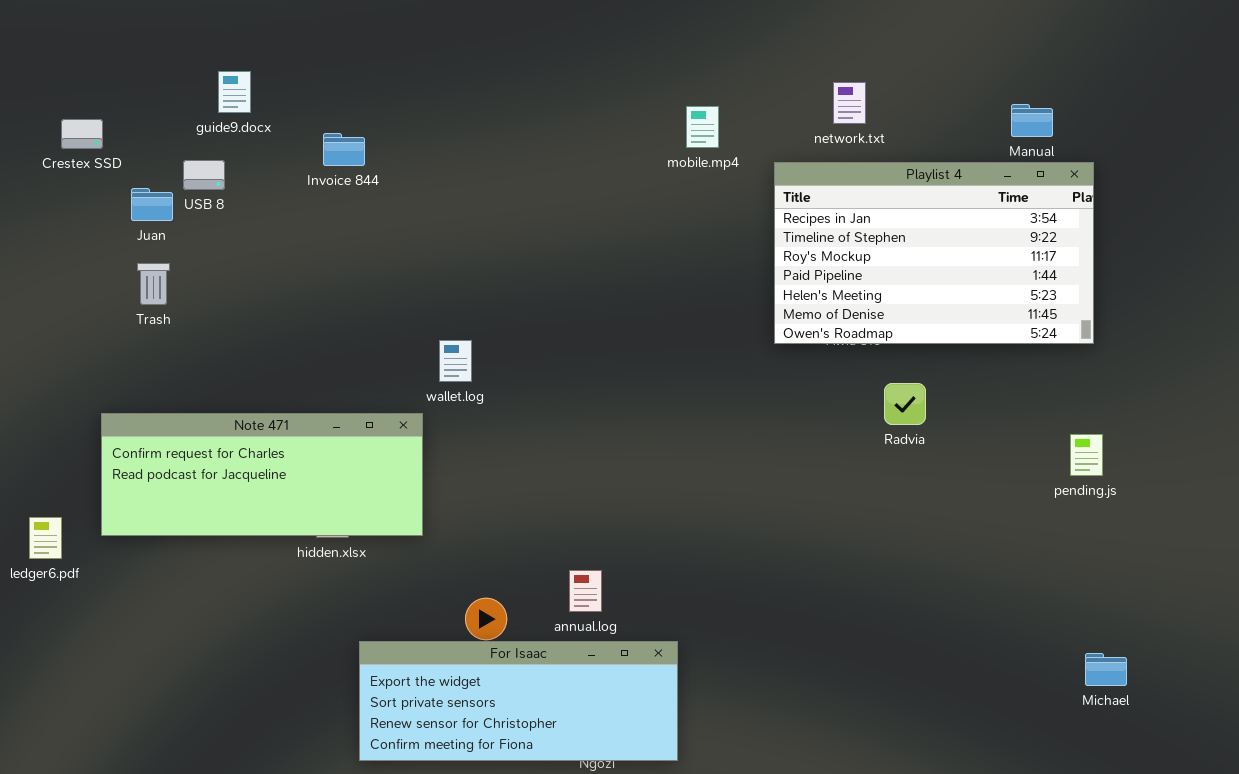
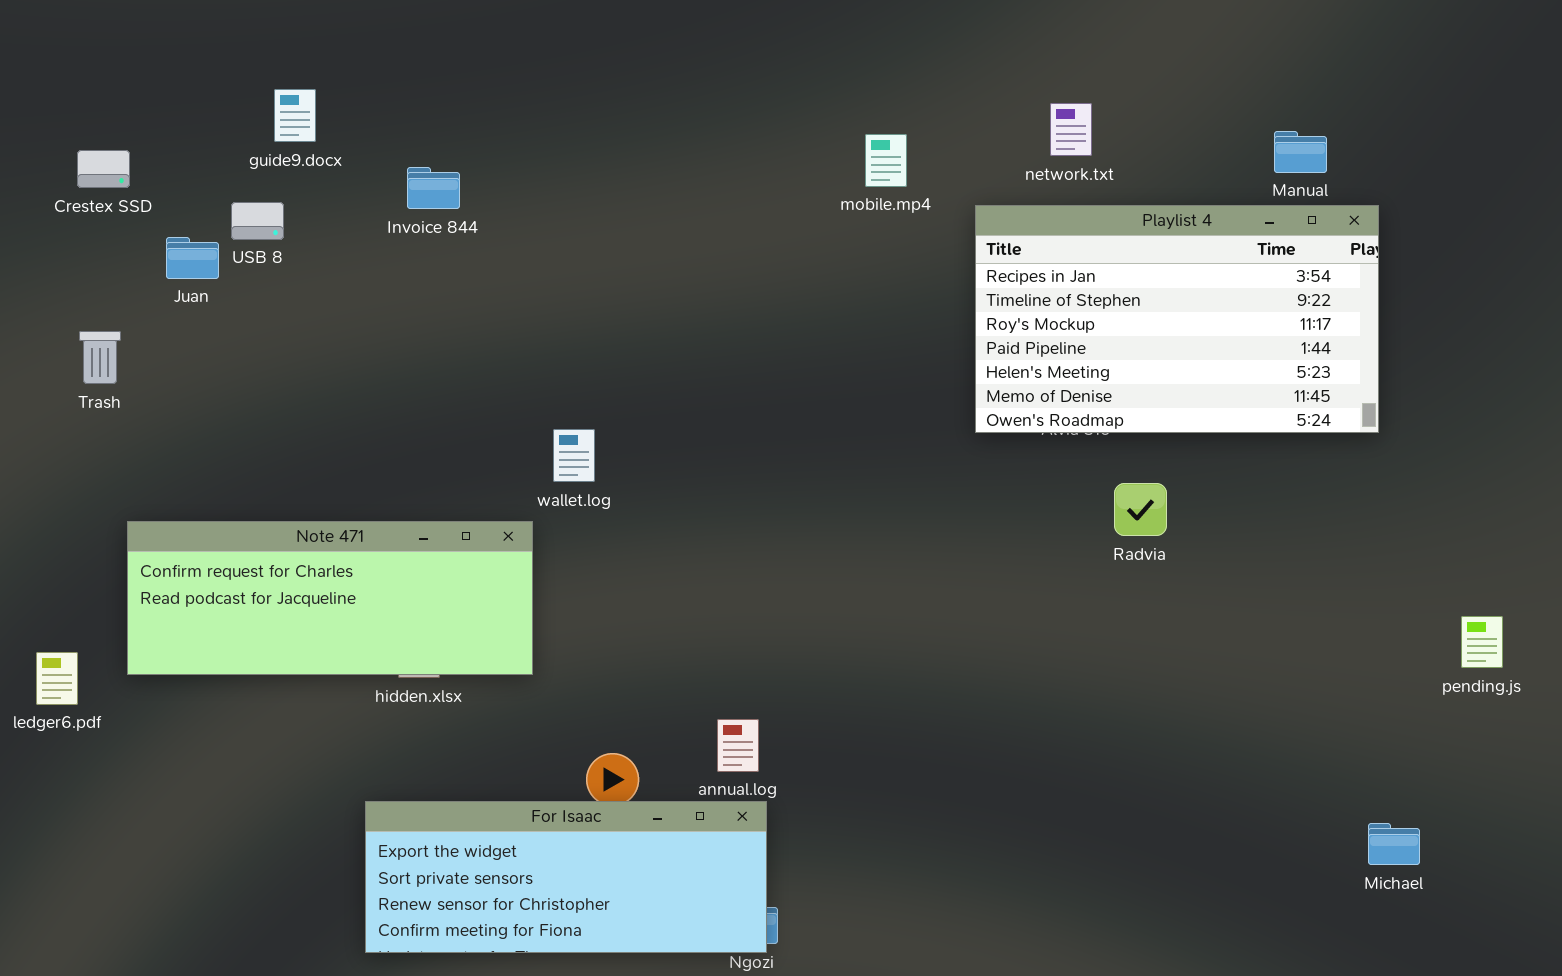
Trash: [137,263,170,305] -> [79,331,121,384], moved
pending.js: [1070,434,1103,476] -> [1461,616,1503,668], moved
For Isaac: [359,641,678,761] -> [365,801,767,953], moved

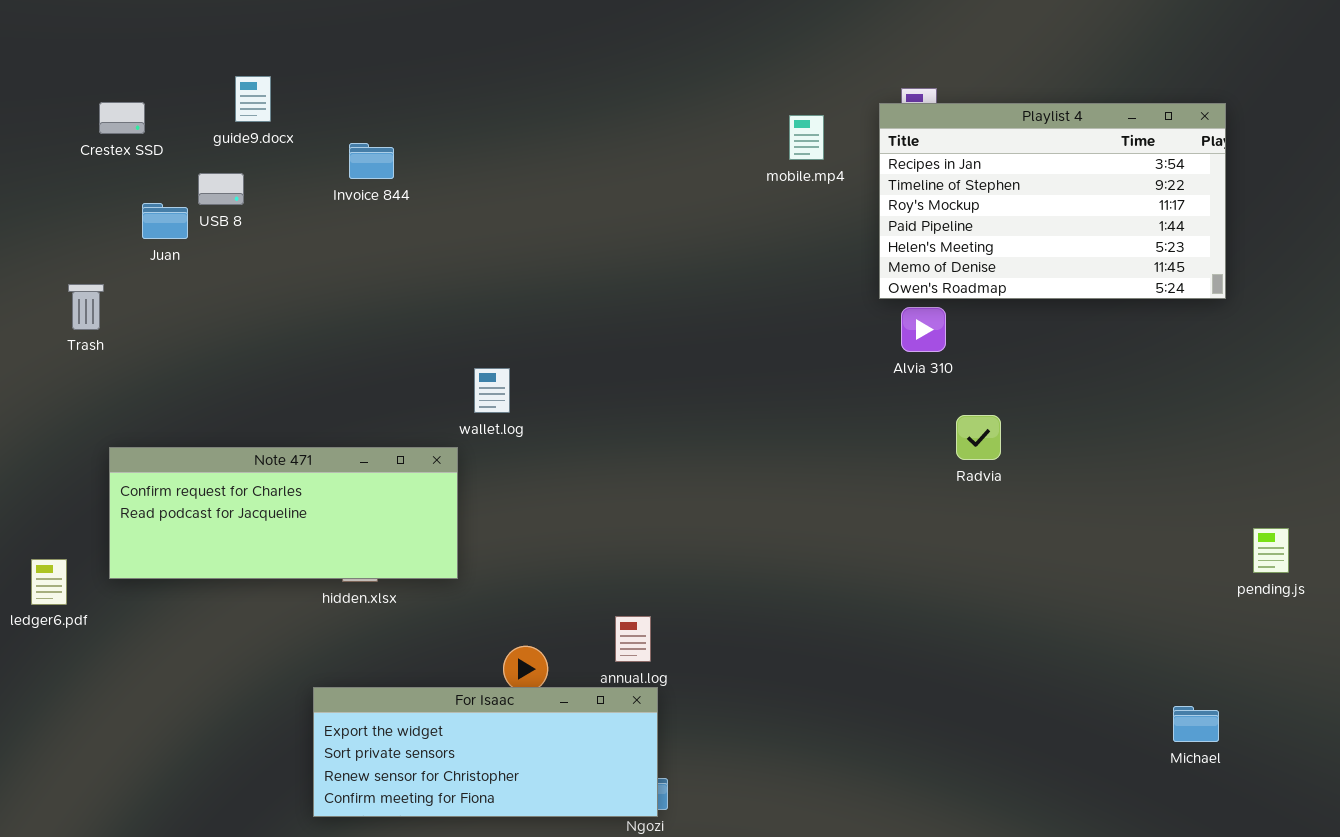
mobile.mp4: [865,134,907,187] -> [789,115,824,160], moved
Crestex SSD: [77,150,130,188] -> [99,102,145,134], moved
Playlist 4: [975,205,1379,433] -> [879,103,1226,299], moved

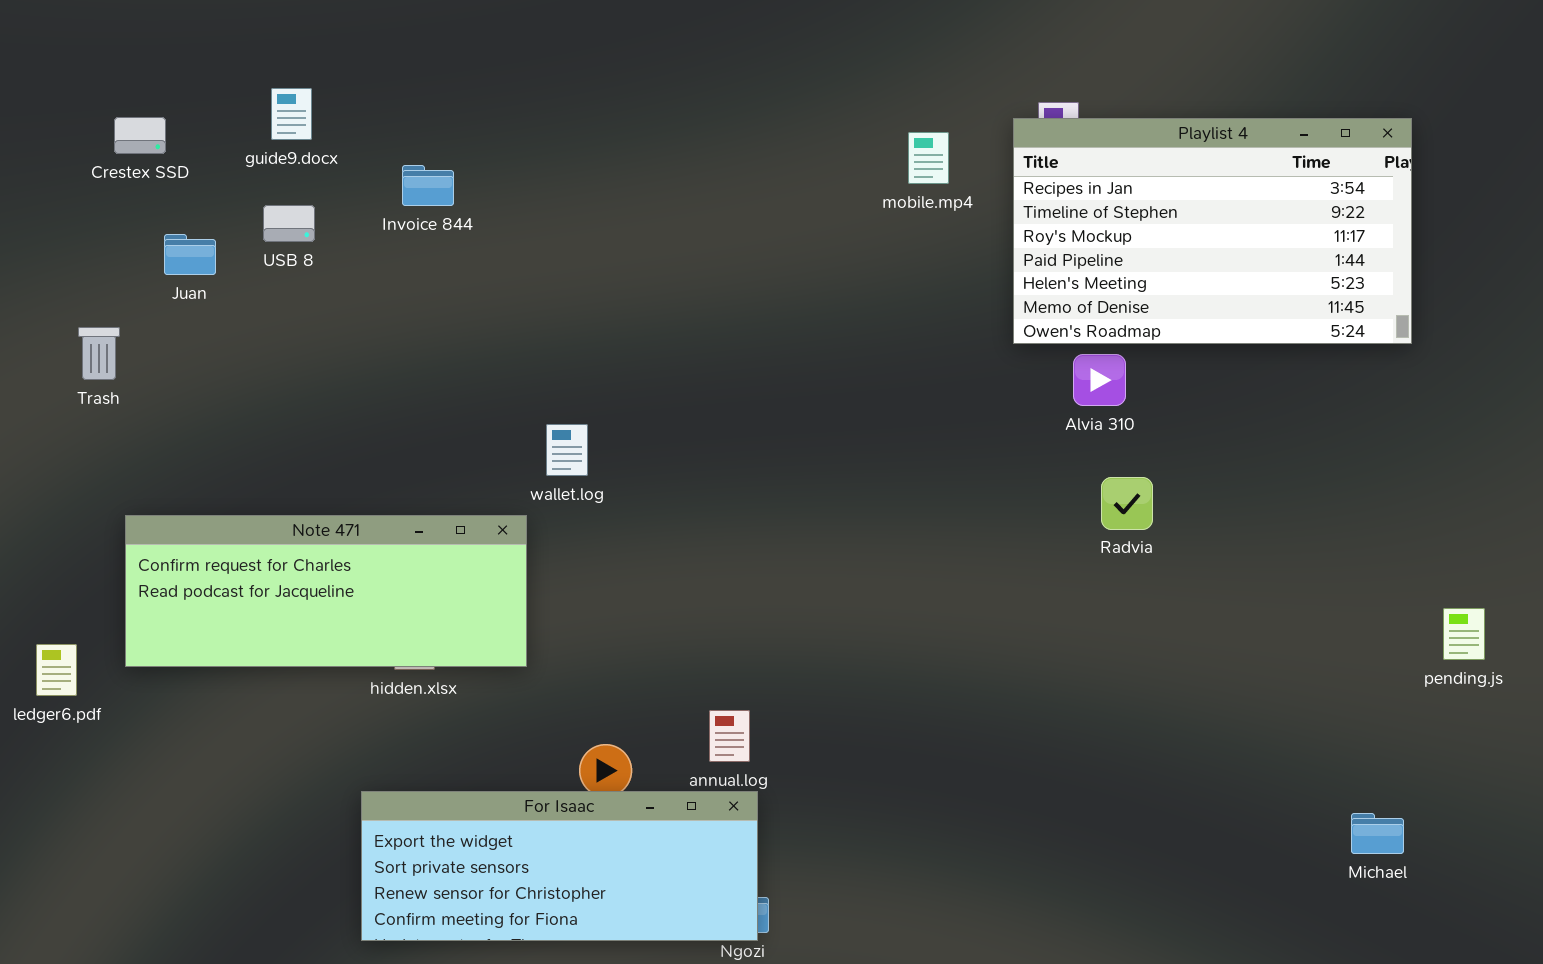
USB 8: [198,173,244,205] -> [263,205,315,242], moved
Alvia 310: [901,307,946,352] -> [1073,354,1126,406], moved

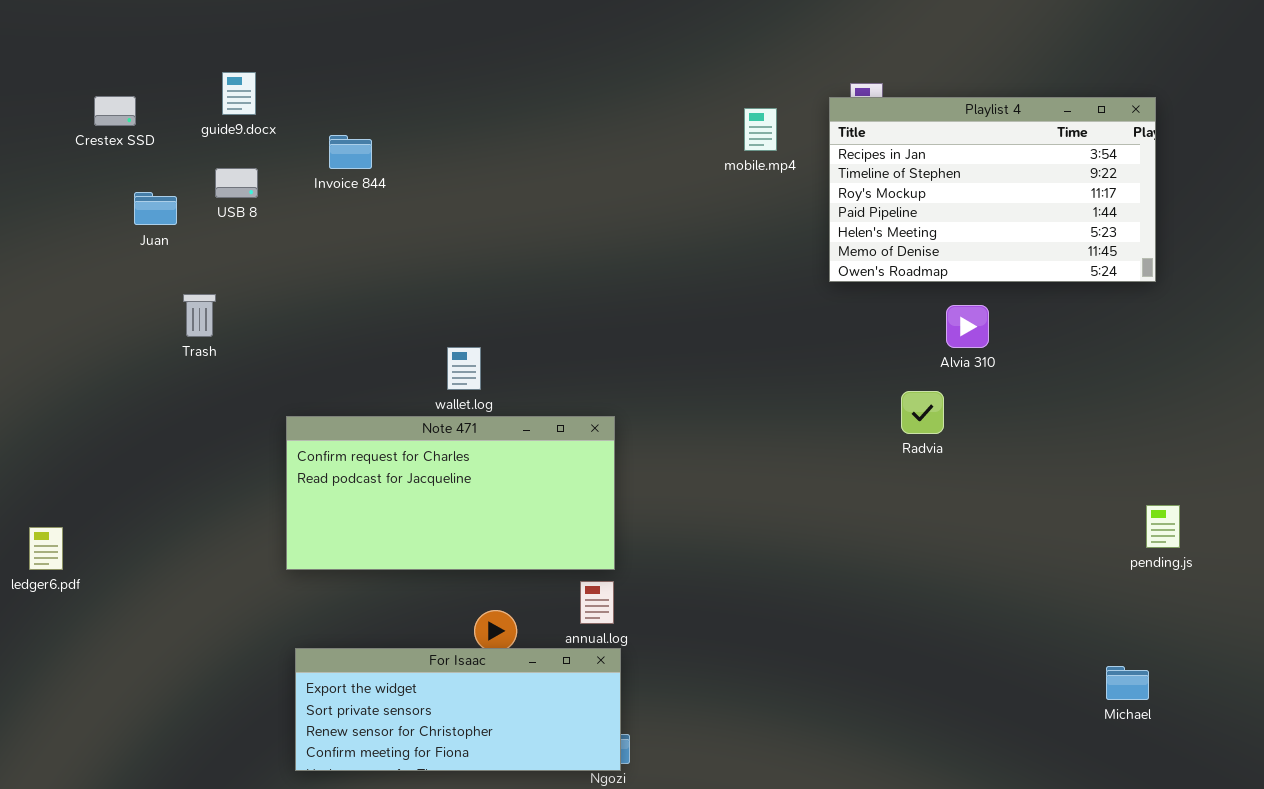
Trash: [78,327,120,380] -> [183,294,216,337], moved
Alvia 310: [1073,354,1126,406] -> [946,305,989,348], moved
Note 471: [125,515,527,667] -> [286,416,615,570], moved, resized
pending.js: [1443,608,1485,660] -> [1146,505,1180,548], moved

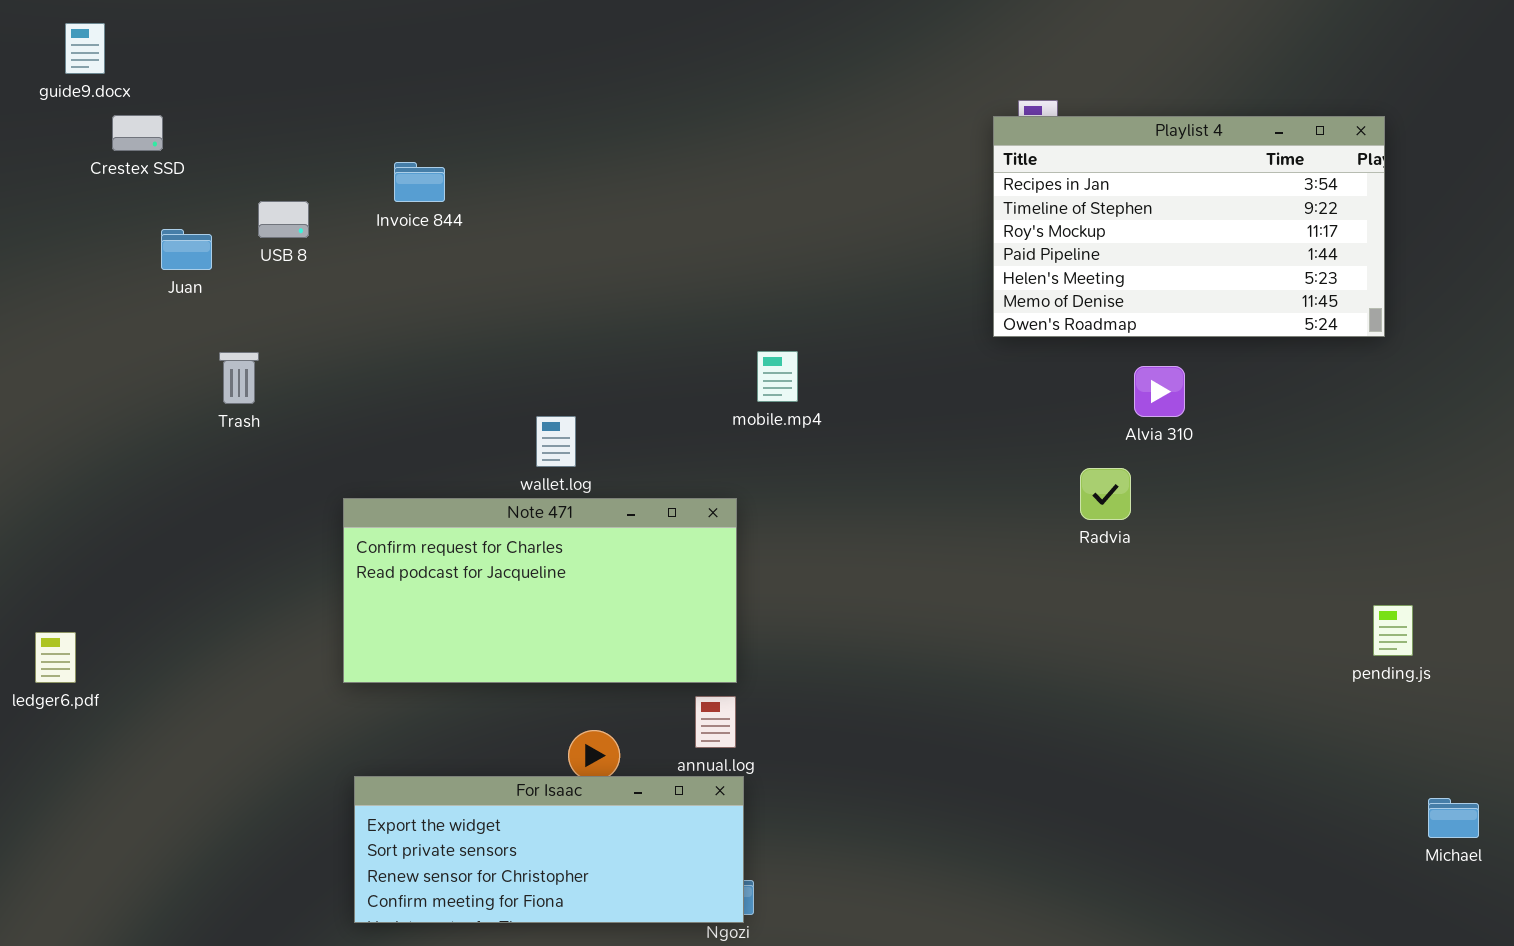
guide9.docx: [222,72,256,115] -> [65,23,105,74], moved
mobile.mp4: [744,108,777,151] -> [757,351,798,402], moved
Michael: [1106,666,1149,700] -> [1428,798,1479,838], moved

